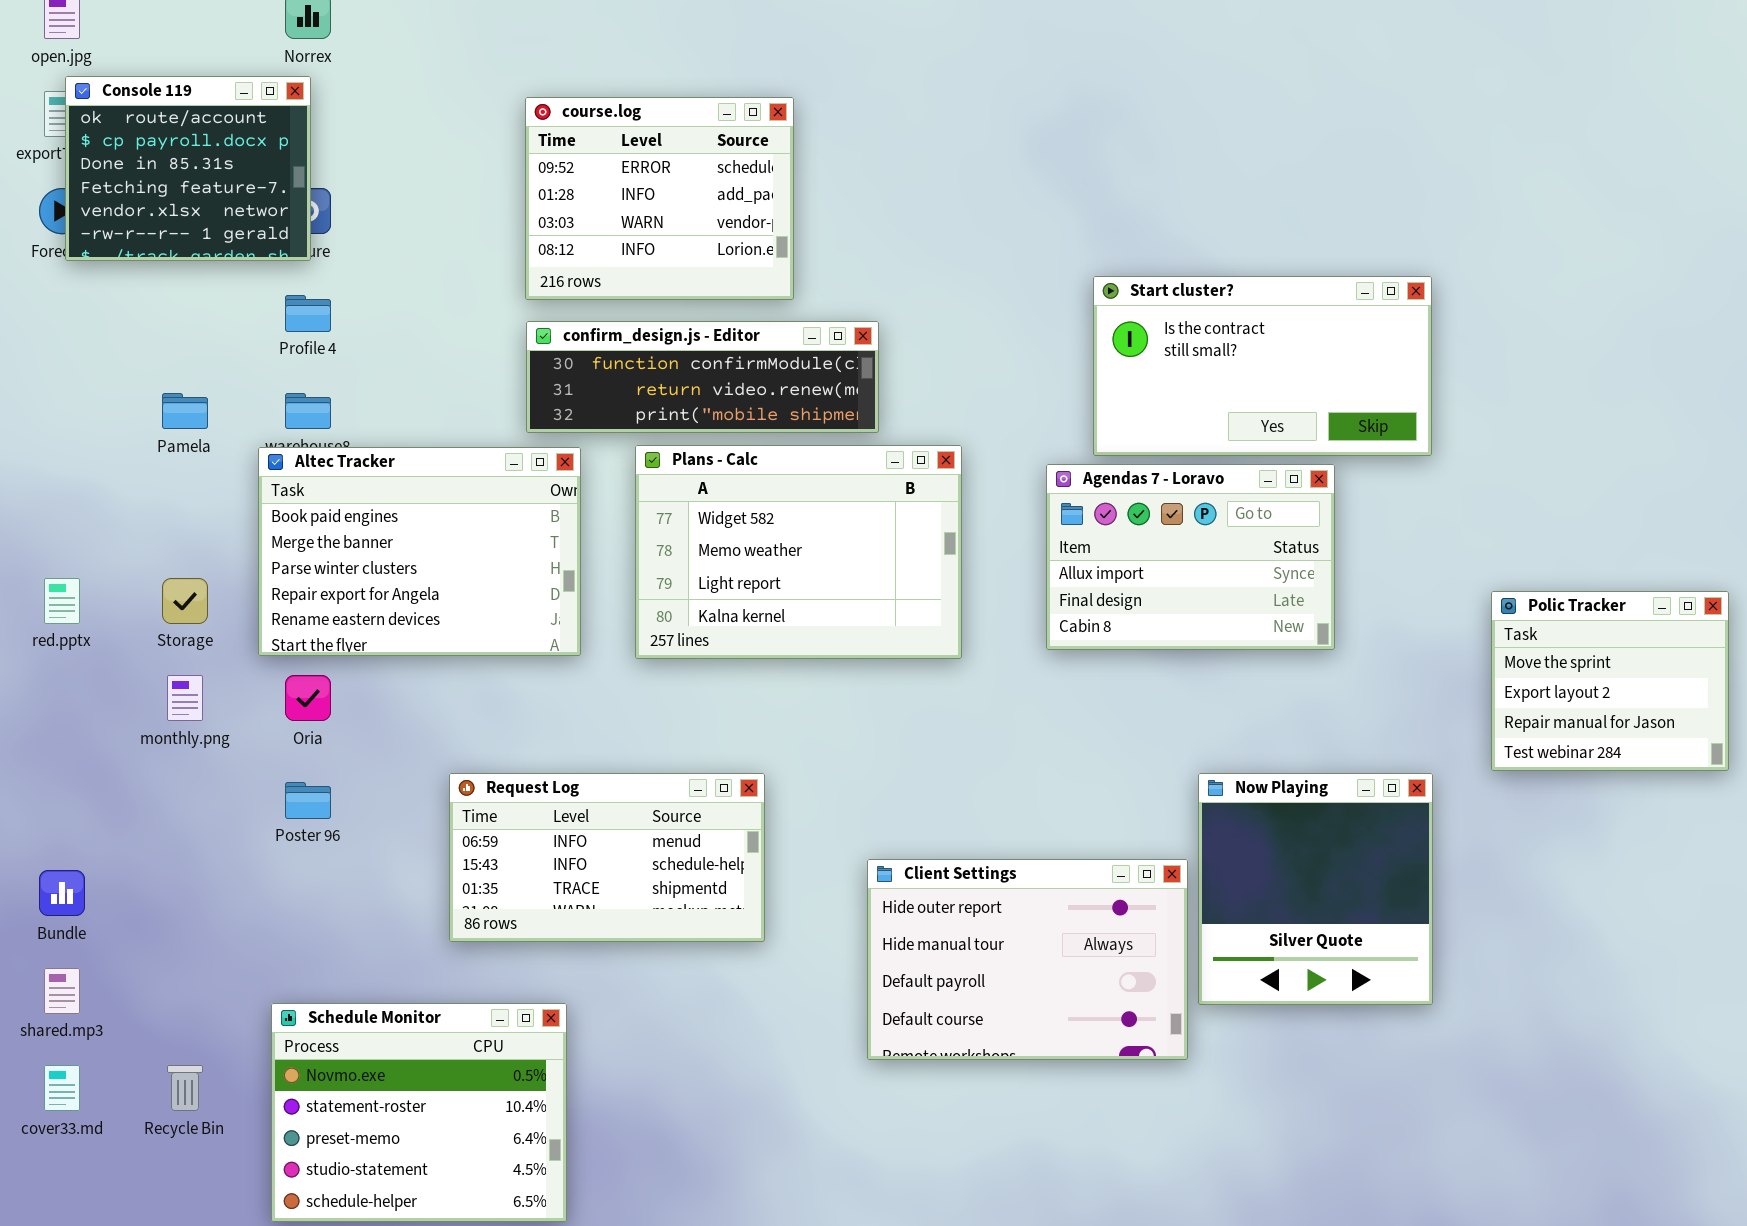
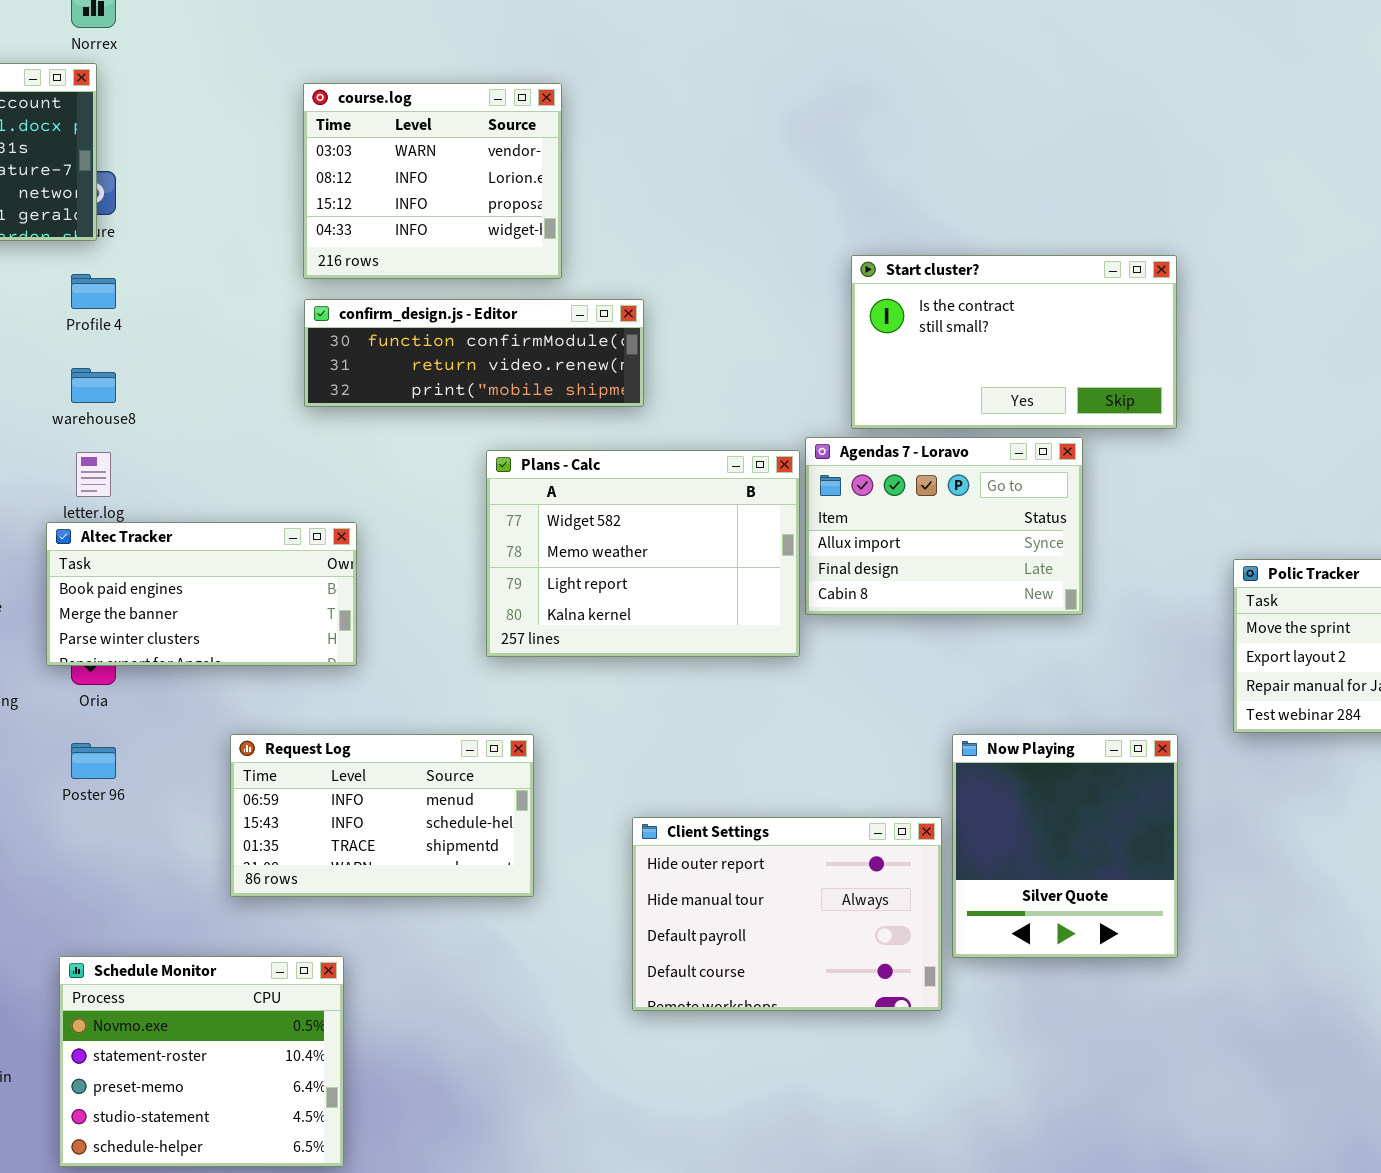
course.log: [525,97,794,300] -> [303,83,562,279], scrolled down 2 rows
Plans - Calc: [635,445,962,659] -> [486,450,800,657], moved
Altec Tracker: [258,447,581,656] -> [46,522,357,666], moved, resized

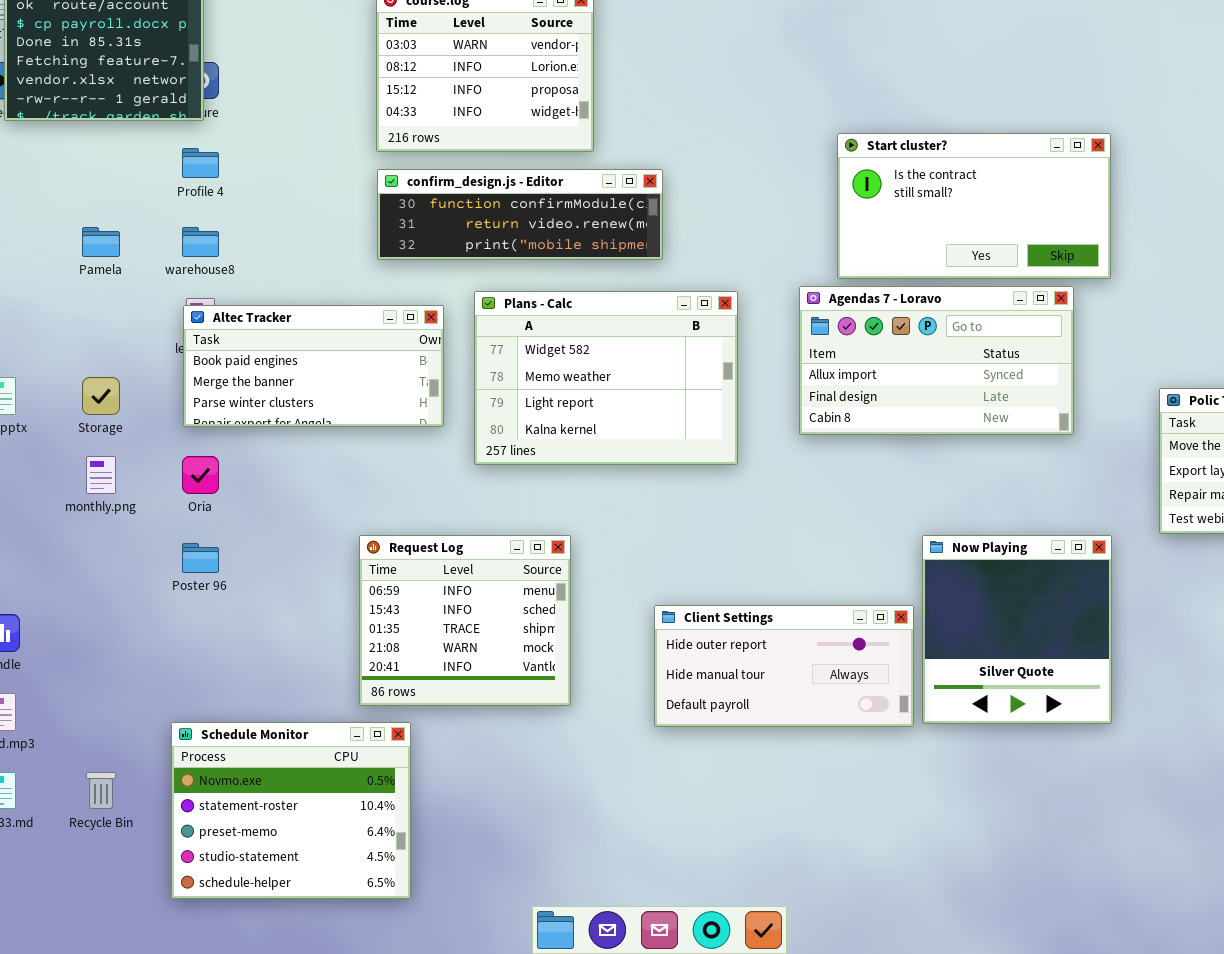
Agendas 7 - Loravo: [805,437,1083,615] -> [799,286,1074,435], resized
Plans - Calc: [486,450,800,657] -> [474,291,738,465], moved
Altec Tracker: [46,522,357,666] -> [183,305,444,427], moved
Request Log: [230,734,534,897] -> [359,535,571,706], resized
Client Settings: [632,817,942,1011] -> [654,605,914,727], resized

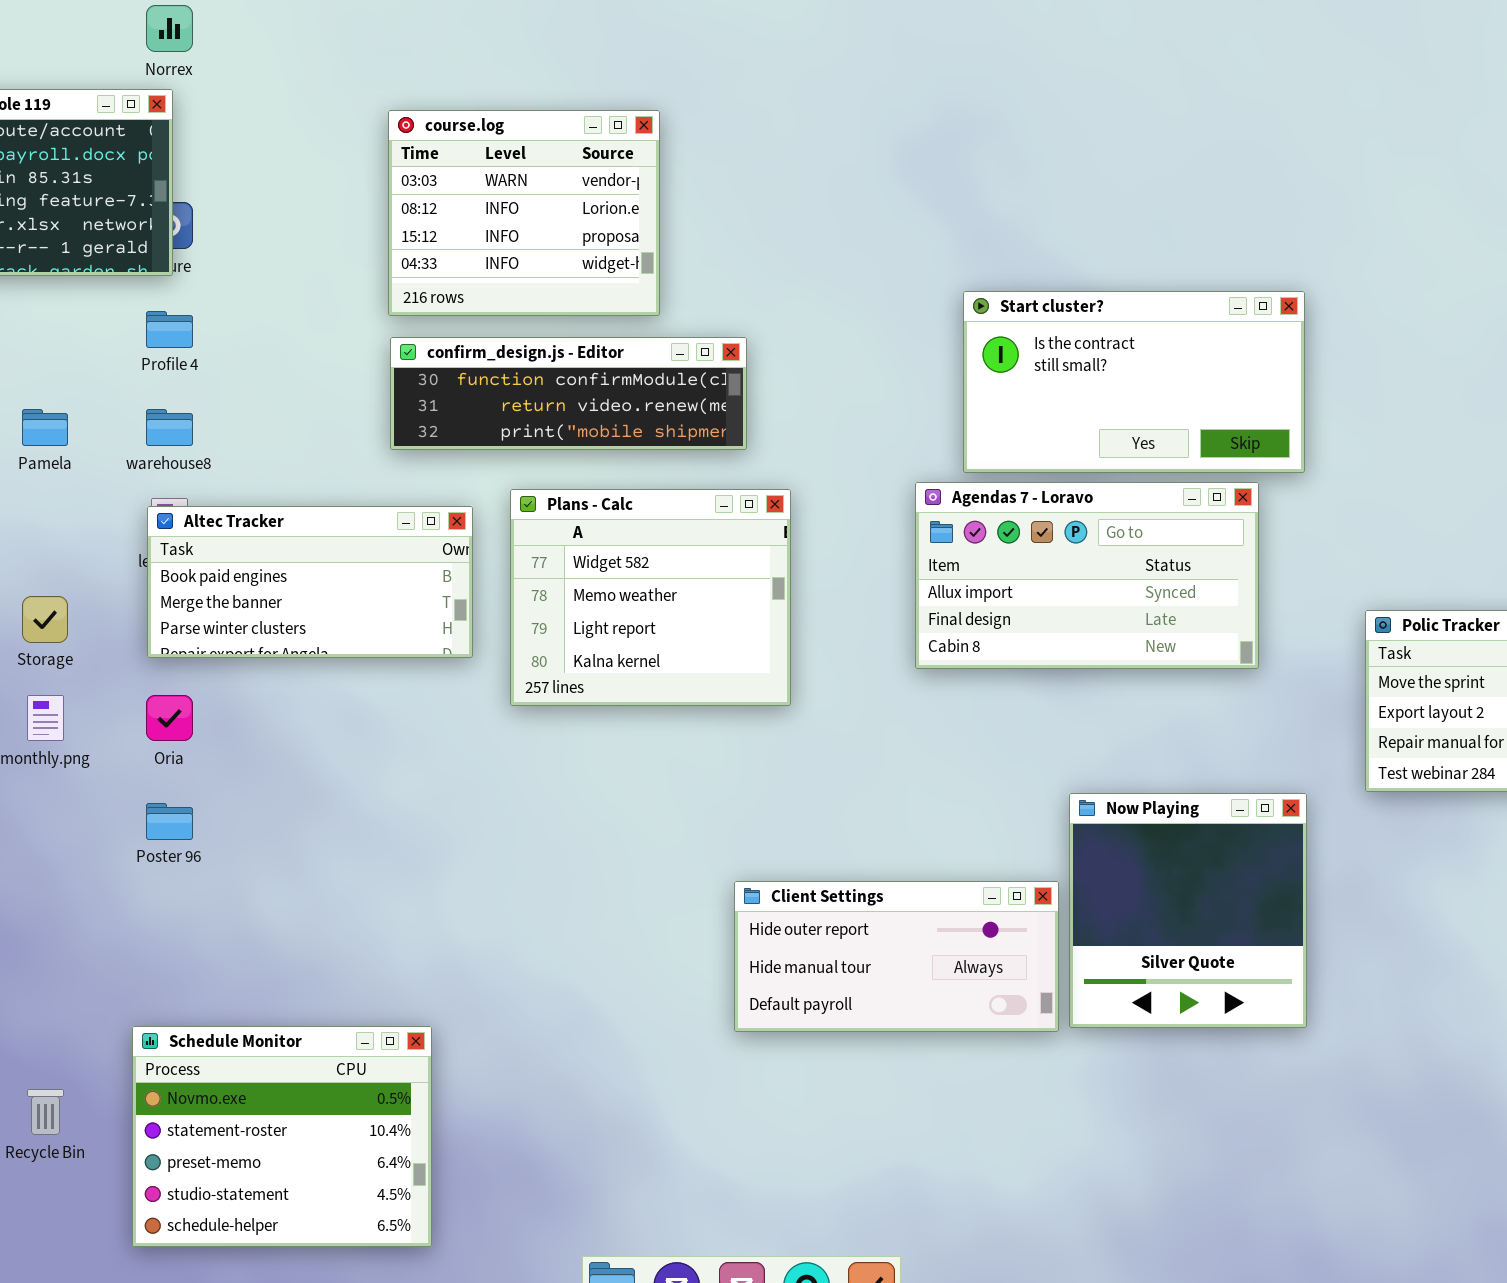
Plans - Calc: [474,291,738,465] -> [510,489,791,706], resized
Request Log: [359,535,571,706] -> none, closed

